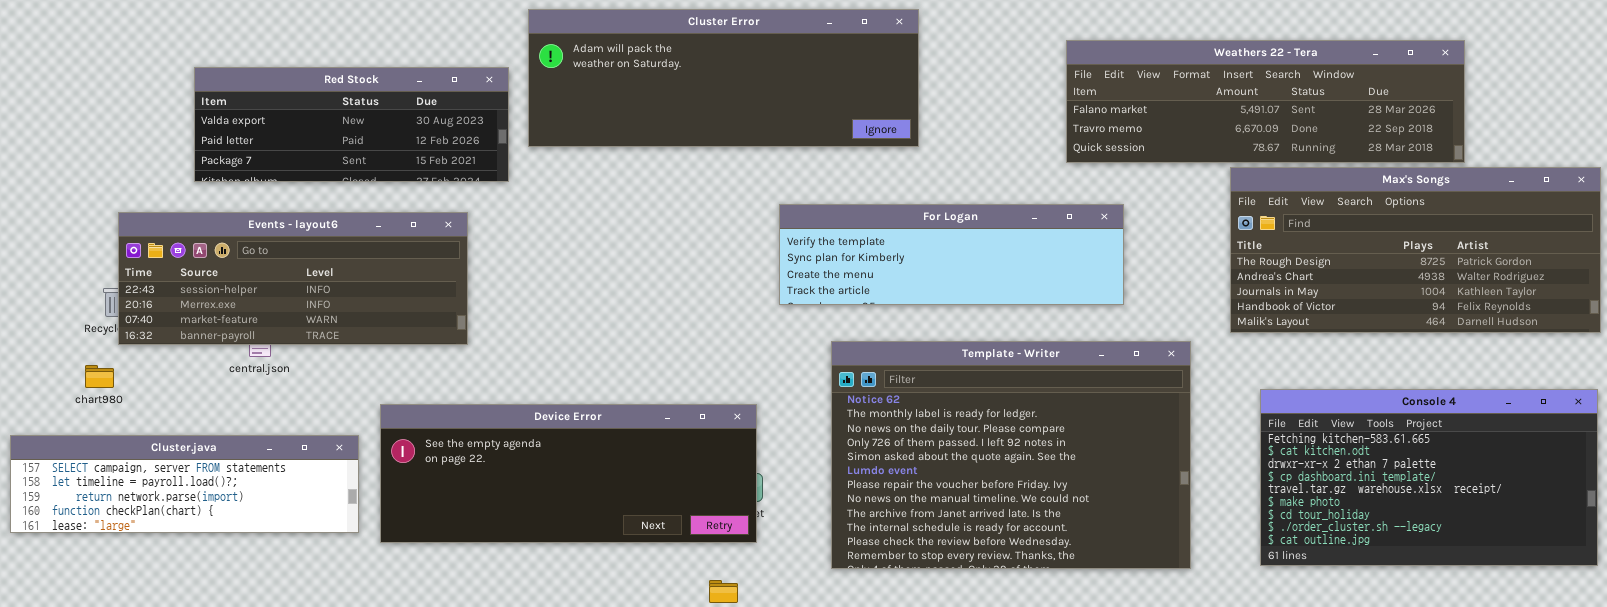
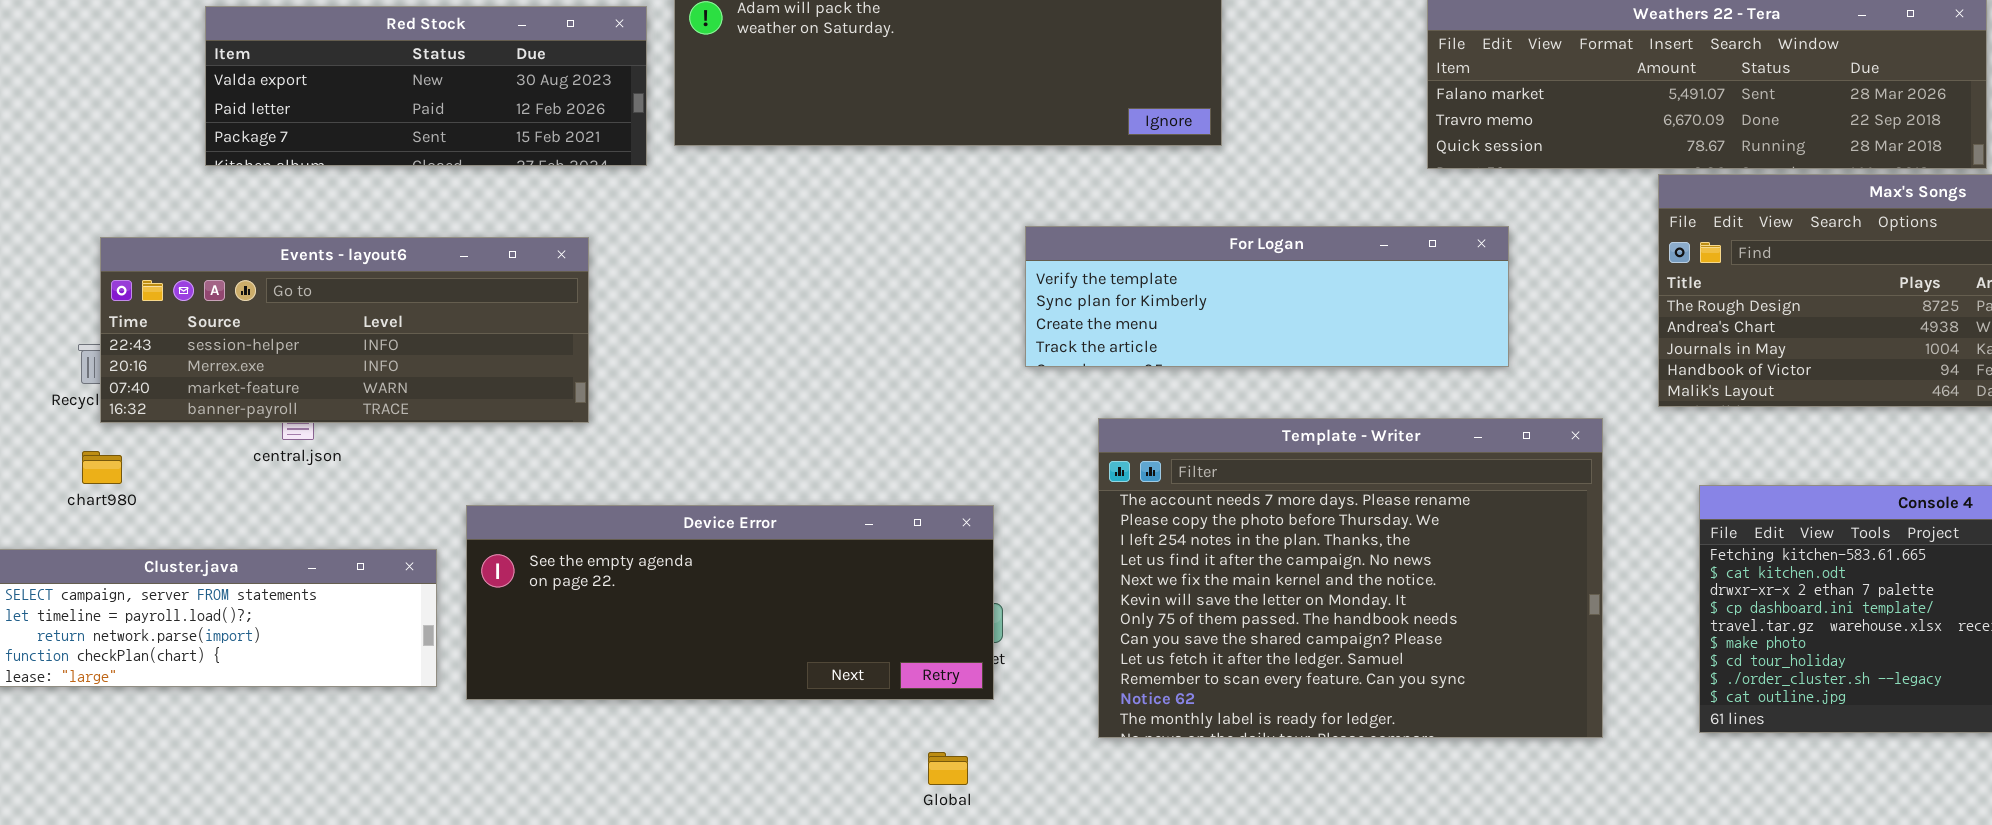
Red Stock: [194,67,509,182] -> [205,6,647,166], moved
Template - Writer: [831,341,1191,569] -> [1098,418,1603,738], scrolled up 10 rows
chart980: [85,365,114,388] -> [82,451,122,484], moved

